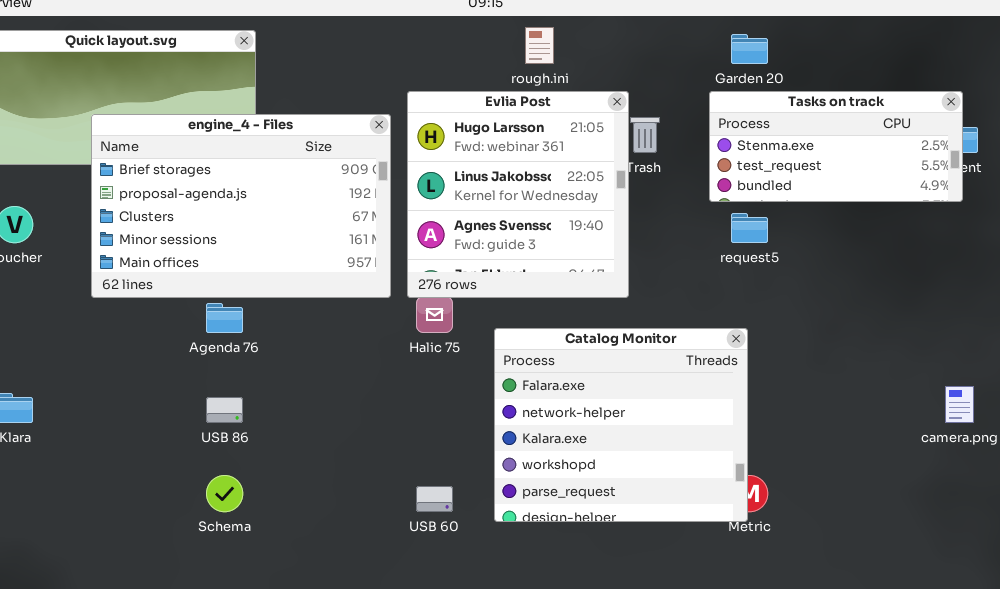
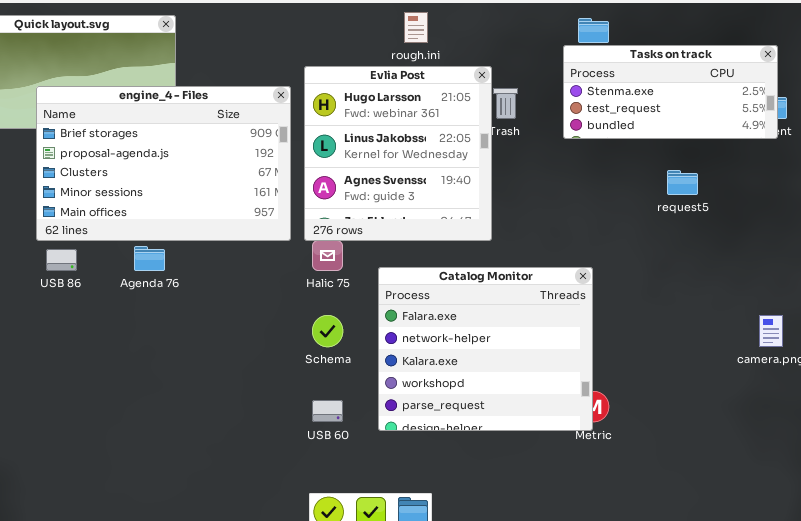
Tasks on track: [709,91,963,202] -> [563,45,778,139], moved
request5: [731,213,768,243] -> [667,170,698,195], moved
USB 86: [206,397,243,423] -> [46,249,77,271], moved
Schema: [206,475,243,512] -> [312,315,343,347], moved

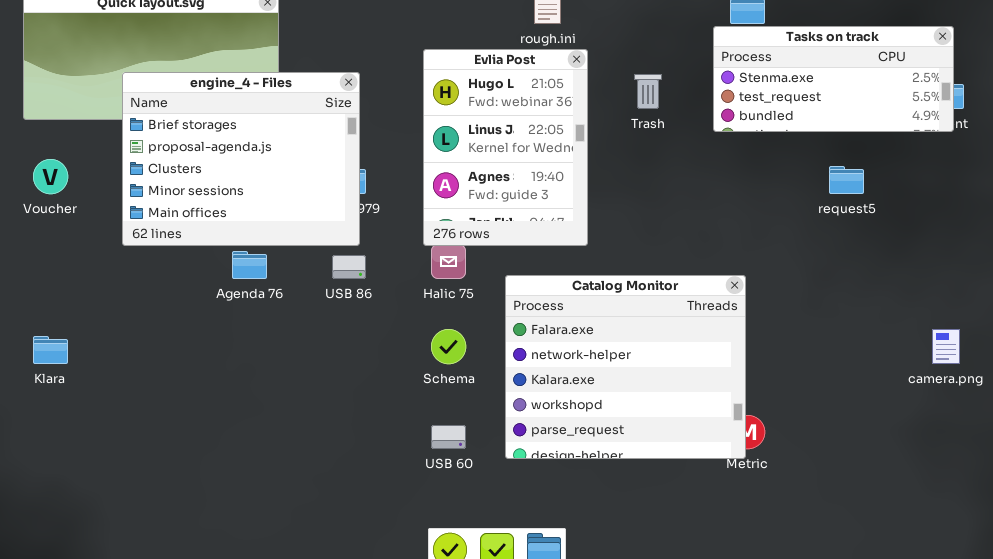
Evlia Post: [304,66,492,241] -> [423,49,588,246], resized
engine_4 - Files: [36,86,291,241] -> [122,72,360,246], resized
USB 86: [46,249,77,271] -> [332,255,366,279], moved

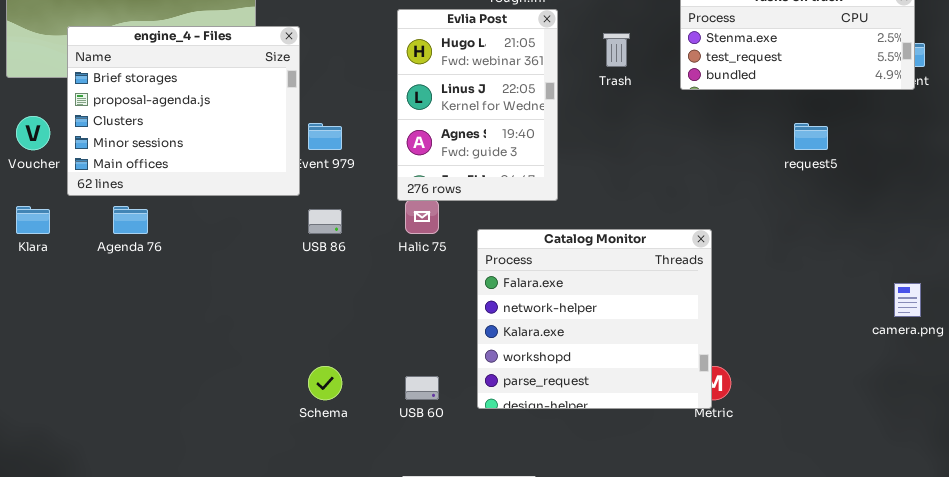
engine_4 - Files: [122,72,360,246] -> [67,26,300,196], moved
Agenda 76: [232,251,267,279] -> [113,206,148,234], moved
Schema: [431,329,466,364] -> [308,366,342,400], moved
Klara: [33,336,68,364] -> [16,206,50,234], moved

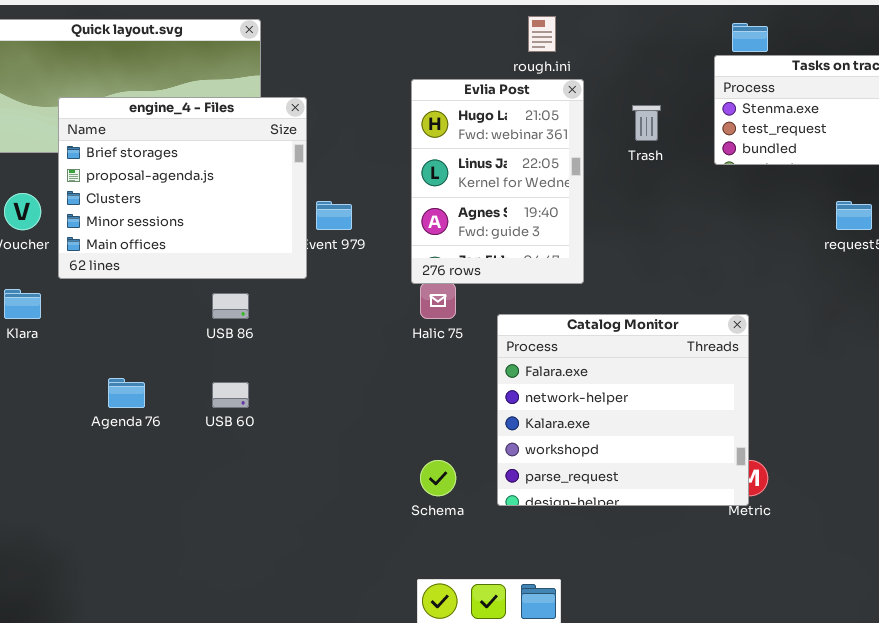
Agenda 76: [113,206,148,234] -> [108,378,145,408], moved
USB 86: [308,209,342,234] -> [212,293,249,319], moved
Schema: [308,366,342,400] -> [420,460,456,496], moved
USB 60: [405,376,439,400] -> [212,382,249,408], moved

